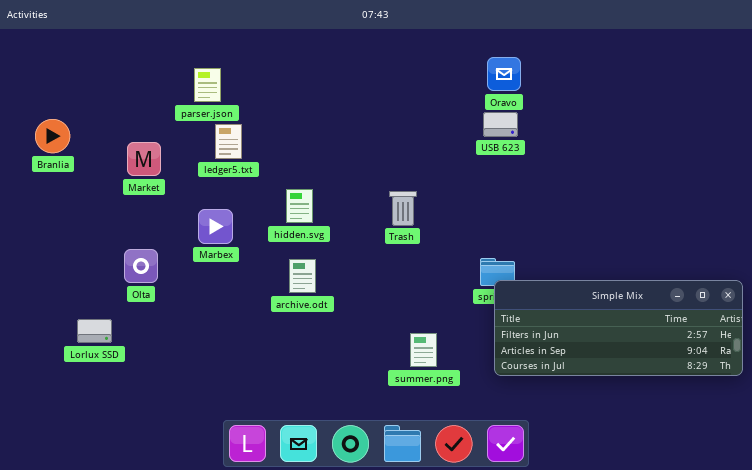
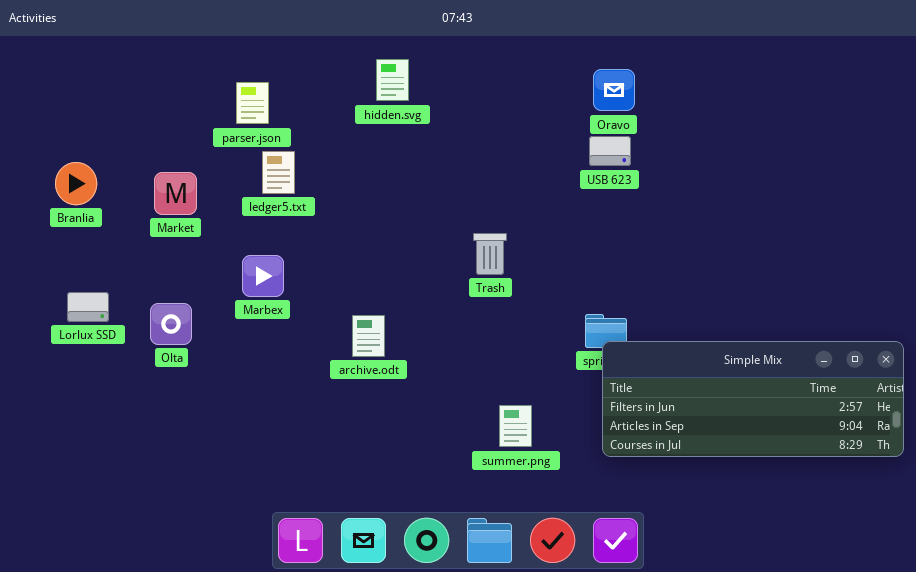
Branlia: [35,119,70,153] -> [55,162,97,205], moved
hidden.svg: [286,189,313,223] -> [376,59,409,101], moved
Lorlux SSD: [77,319,112,343] -> [67,292,109,322], moved

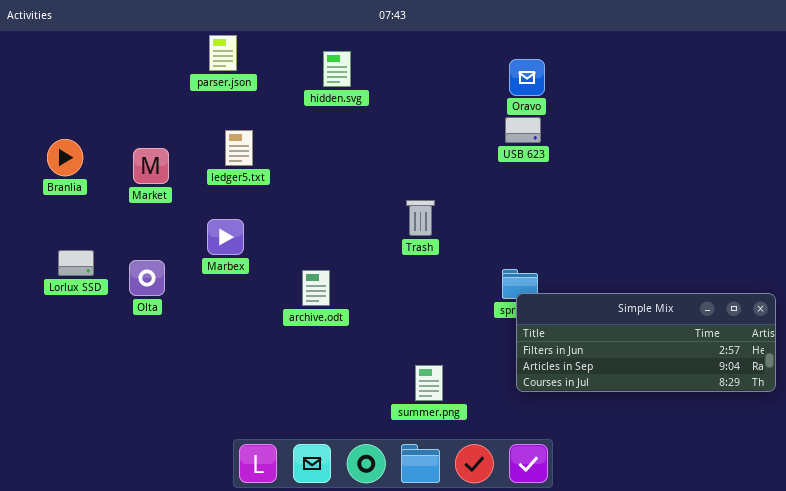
parser.json: [236,82,269,124] -> [209,35,237,71], moved
summer.png: [499,405,532,447] -> [415,365,443,401], moved

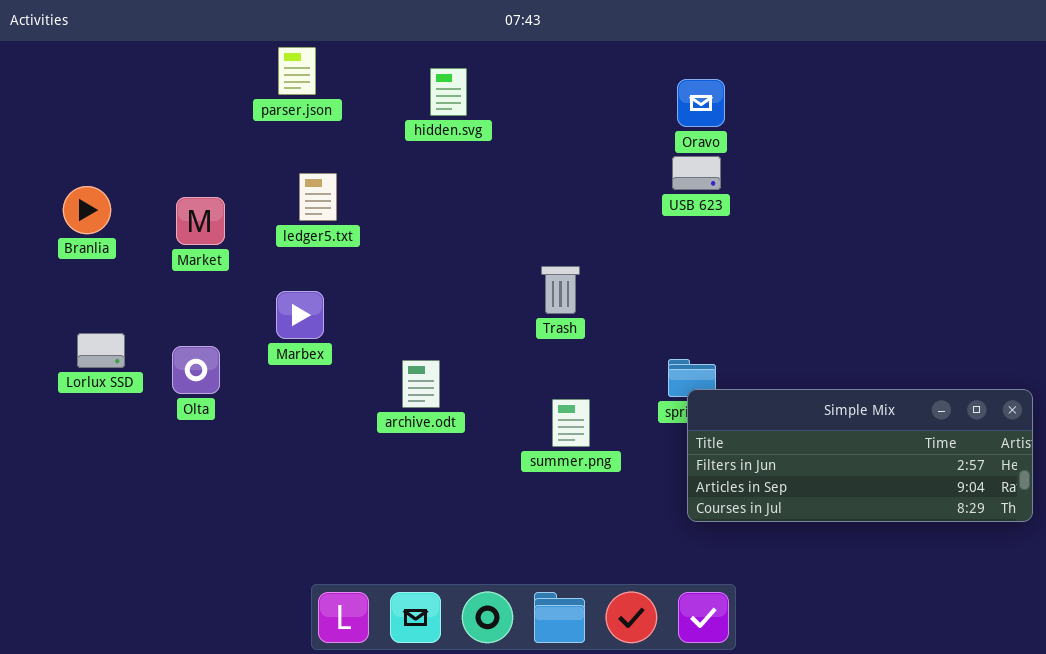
summer.png: [415,365,443,401] -> [552,399,590,447], moved

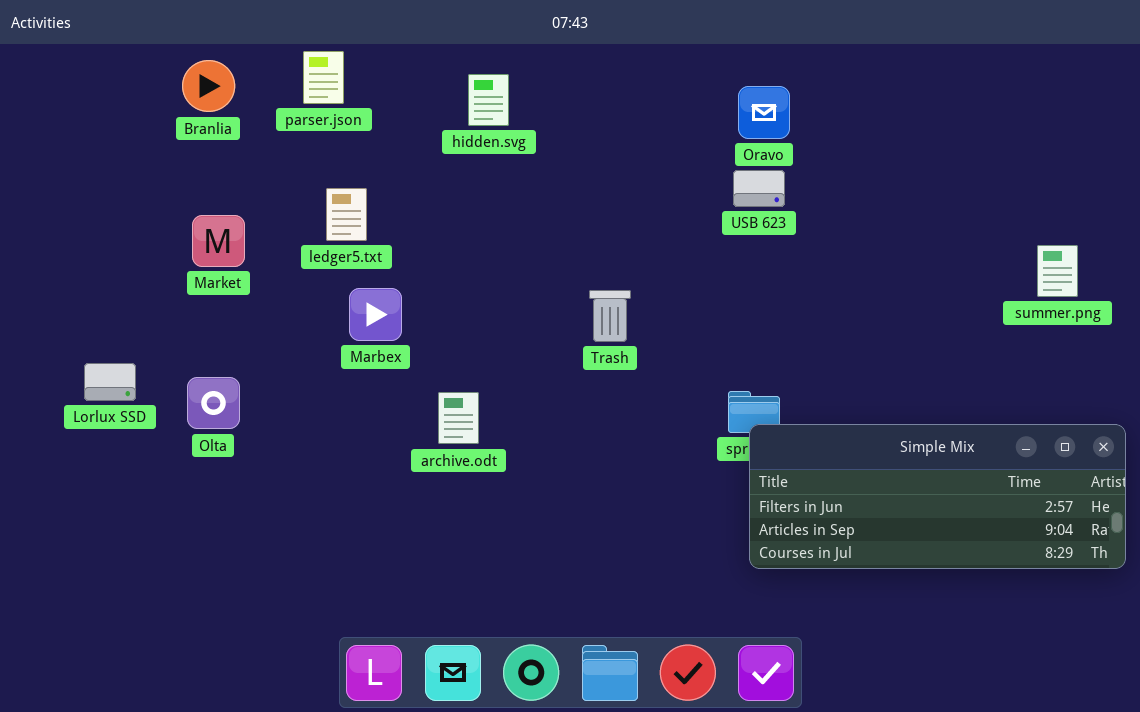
Branlia: [63,186,111,234] -> [182,60,235,112], moved
Marbex: [276,291,324,339] -> [349,288,402,341], moved
summer.png: [552,399,590,447] -> [1037,245,1078,297], moved

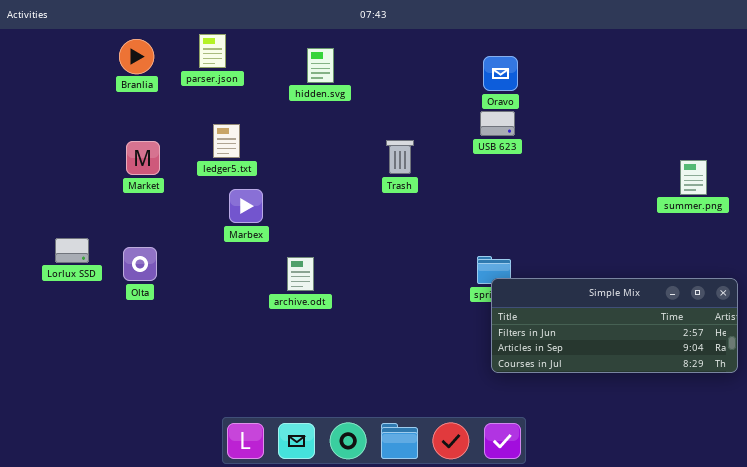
Trash: [589,290,631,342] -> [386,140,414,174], moved

